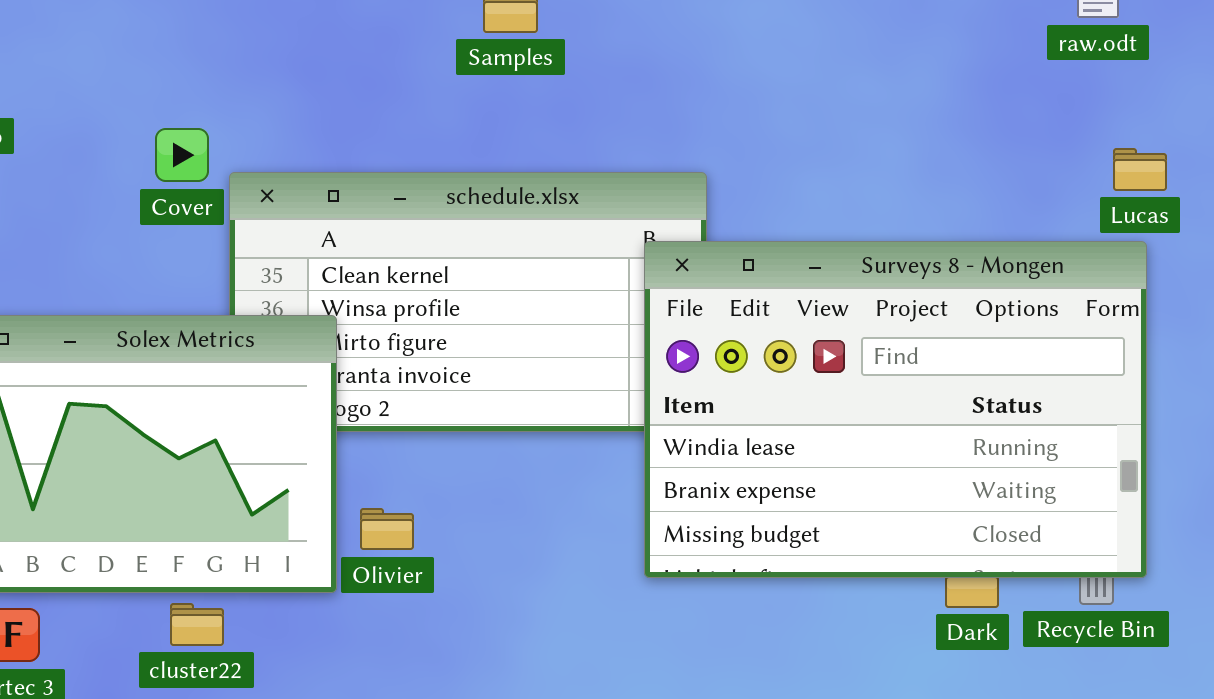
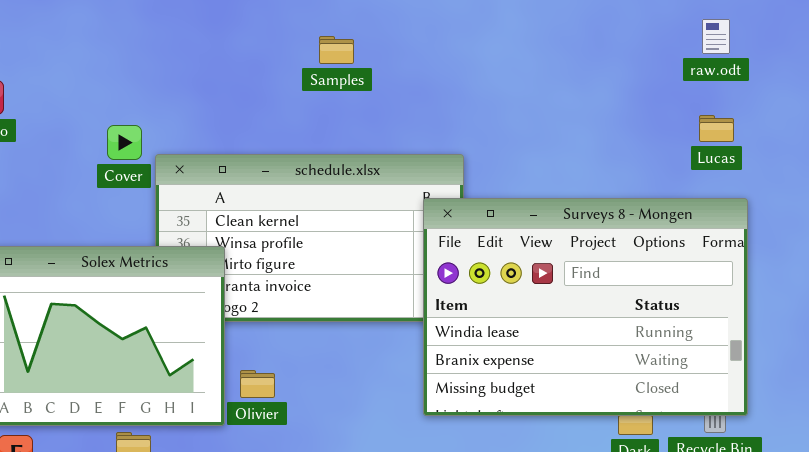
Lucas: [1113,148,1167,191] -> [699,115,734,142], moved

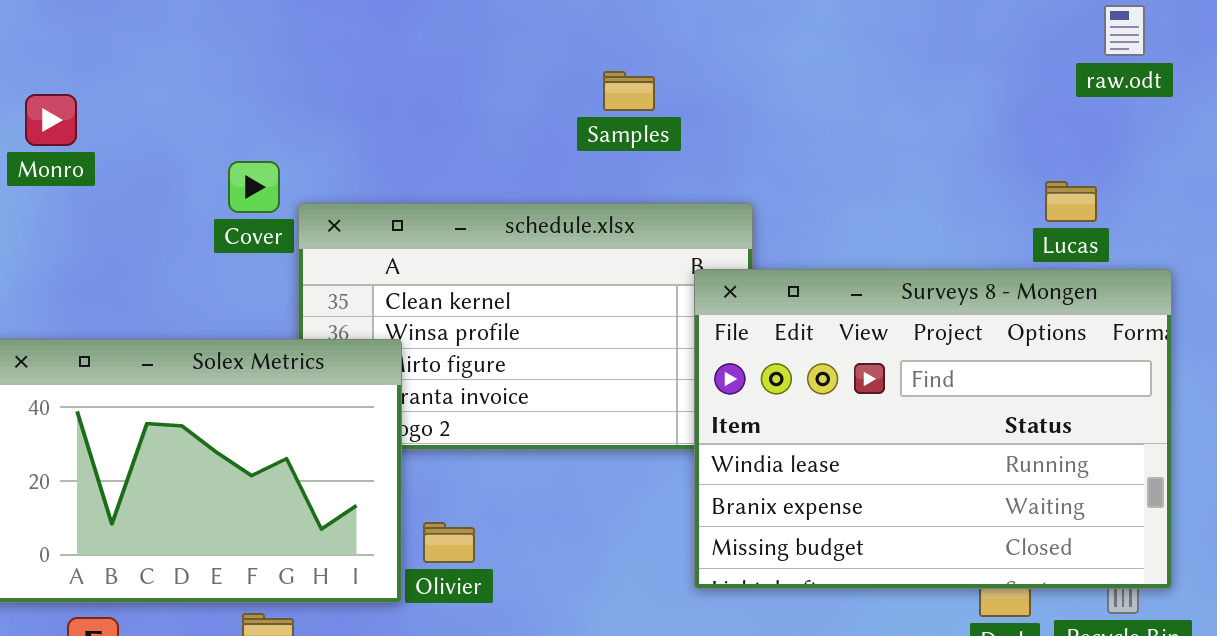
Samples: [319,36,354,64] -> [603,71,655,111], moved
Lucas: [699,115,734,142] -> [1045,181,1097,222], moved

